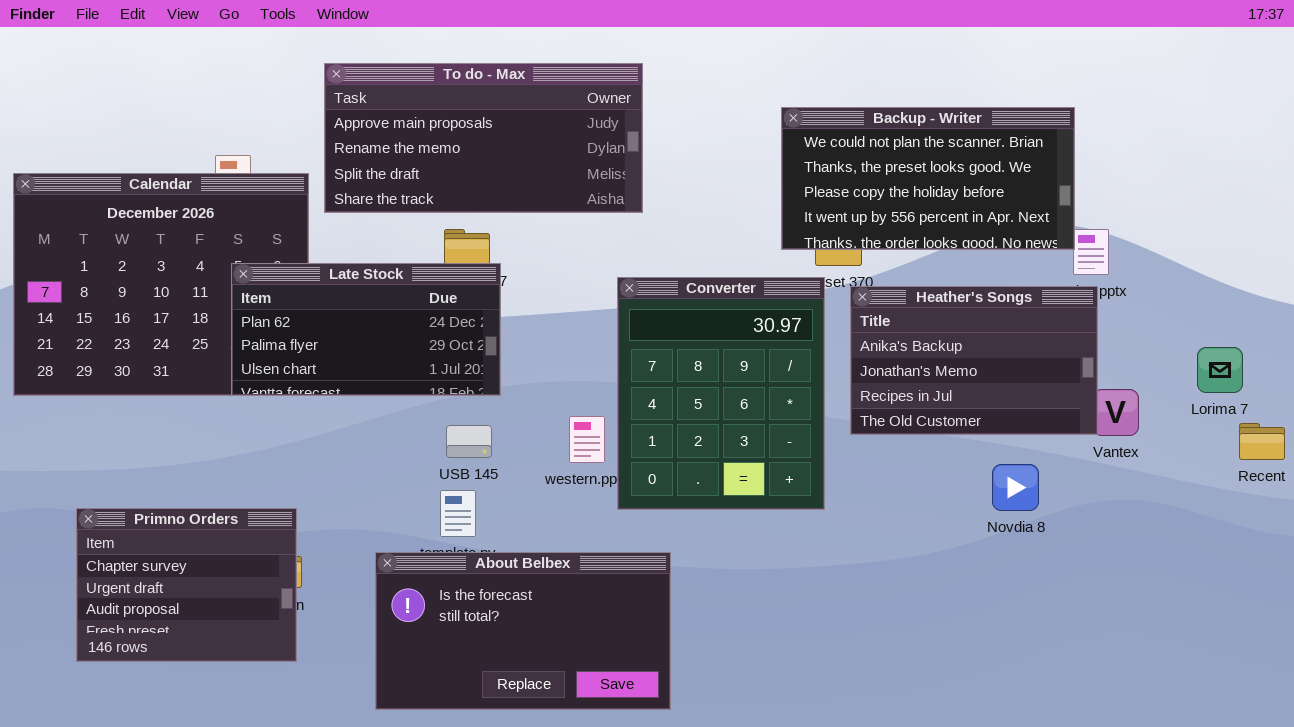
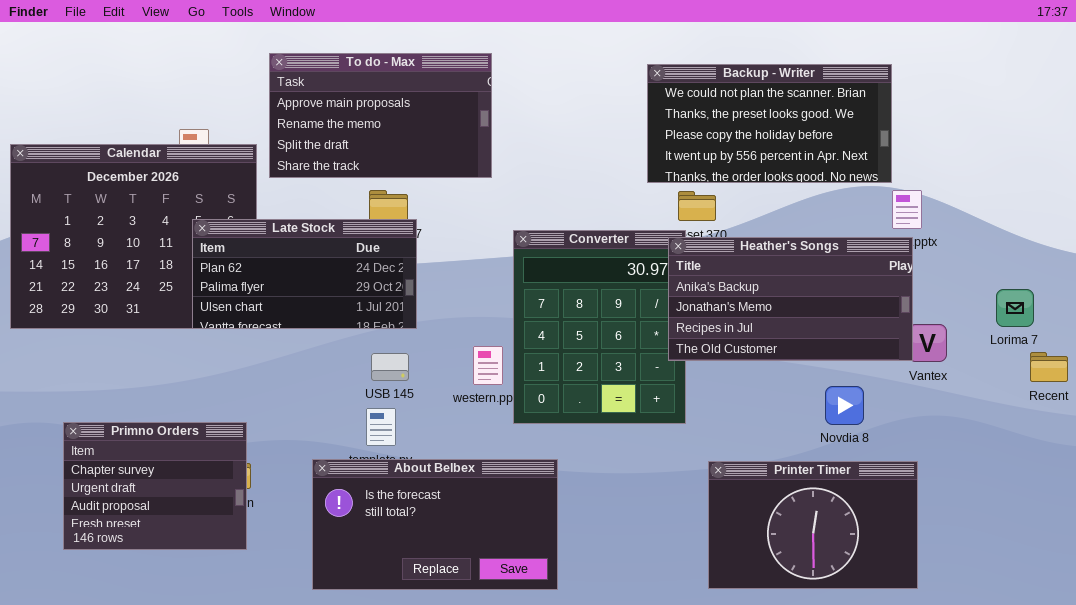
To do - Max: [324,63,643,213] -> [269,53,492,178], resized
Backup - Writer: [781,107,1075,250] -> [647,64,892,183], moved
Heather's Songs: [850,286,1098,435] -> [668,237,913,361], resized
Printer Timer: none -> [708,461,918,589], opened

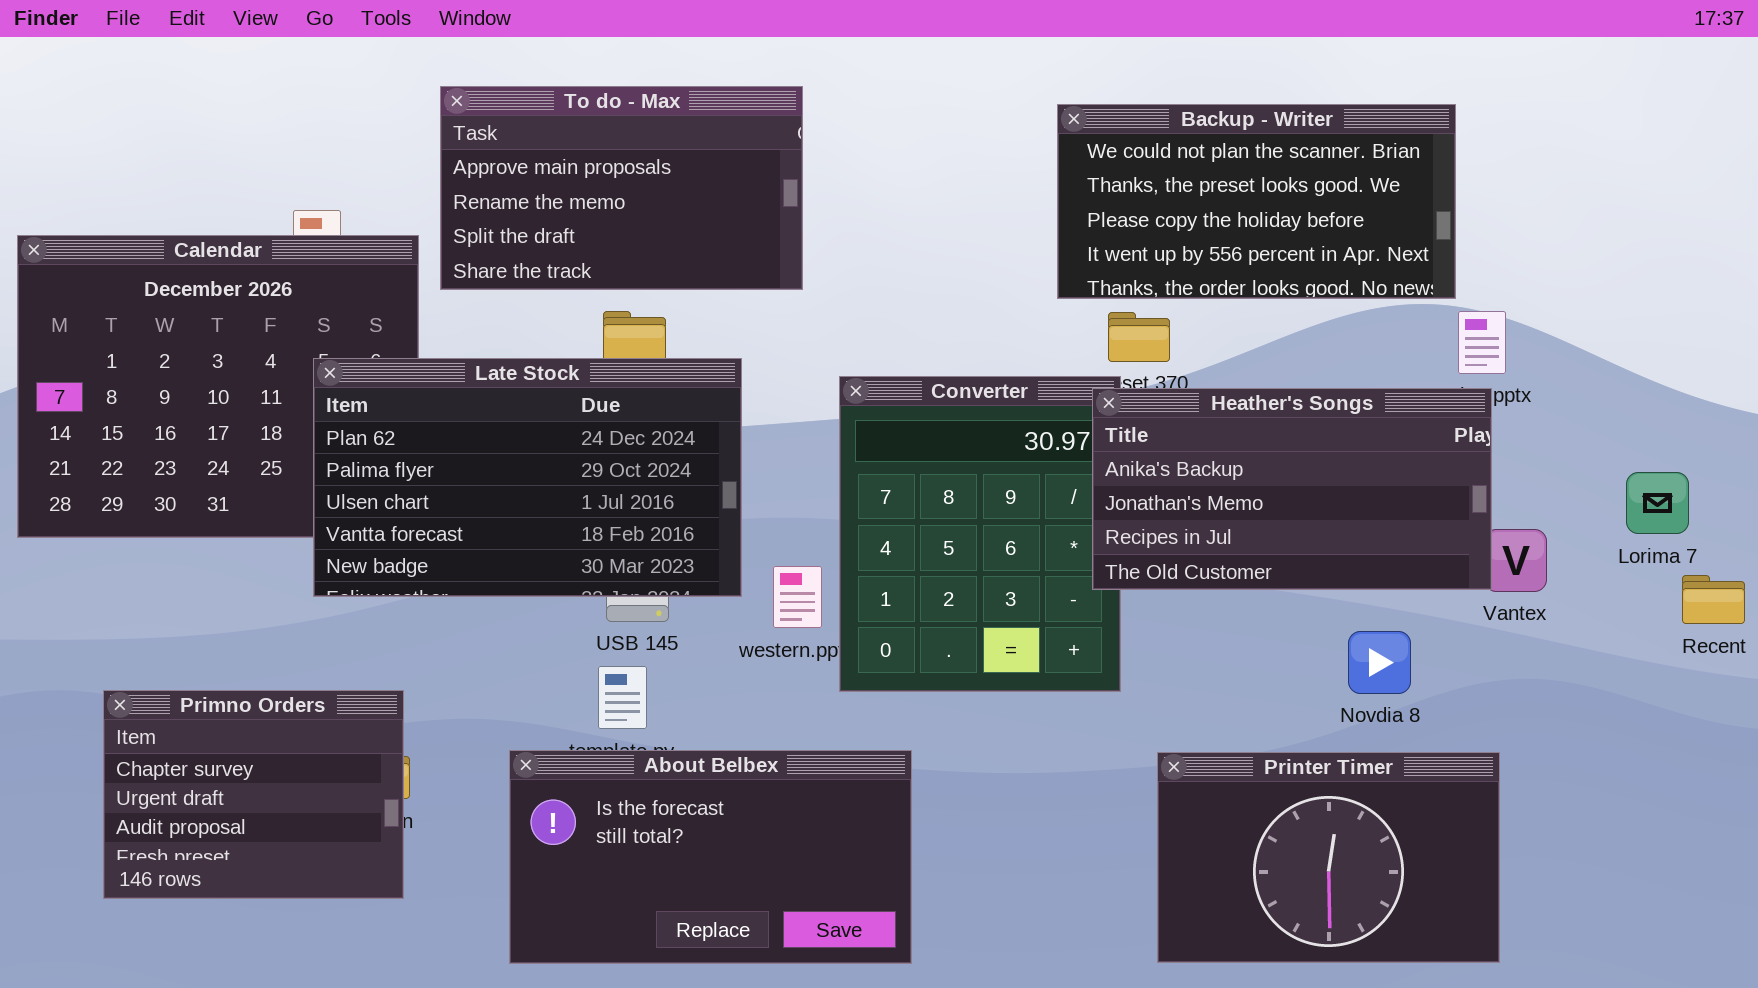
Late Stock: [192,219,417,329] -> [313,358,742,597], resized

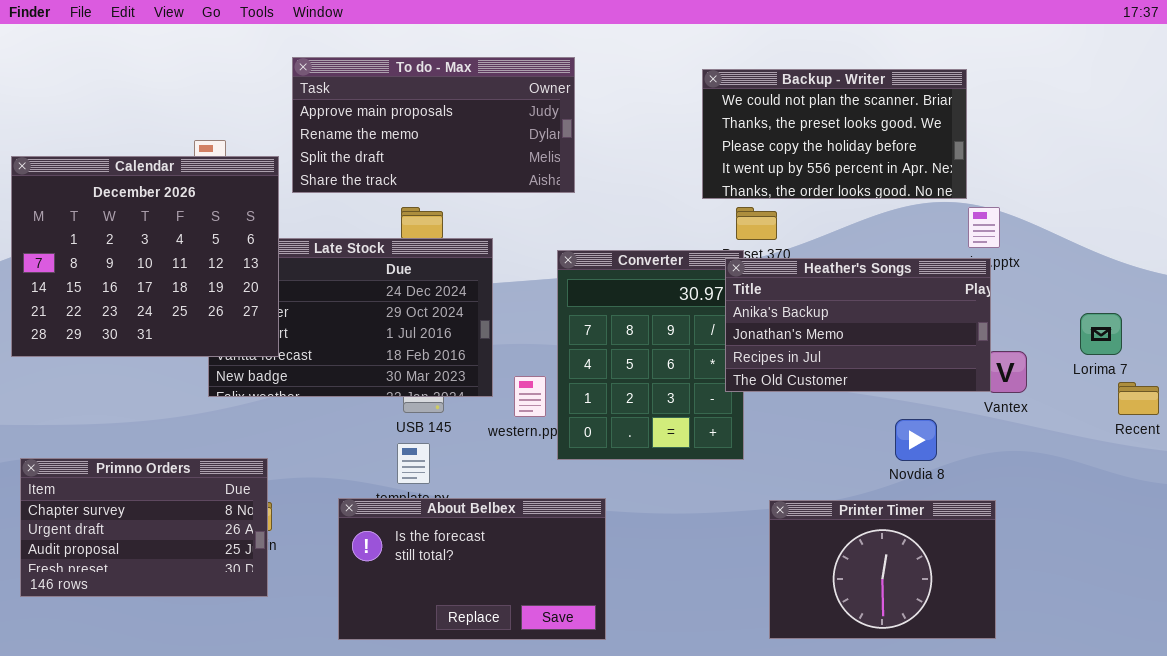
To do - Max: [440,86,803,290] -> [292,57,575,193], resized
Calendar: [17,235,419,538] -> [11,156,279,357], raised
Primno Orders: [103,690,404,899] -> [20,458,268,597], resized

